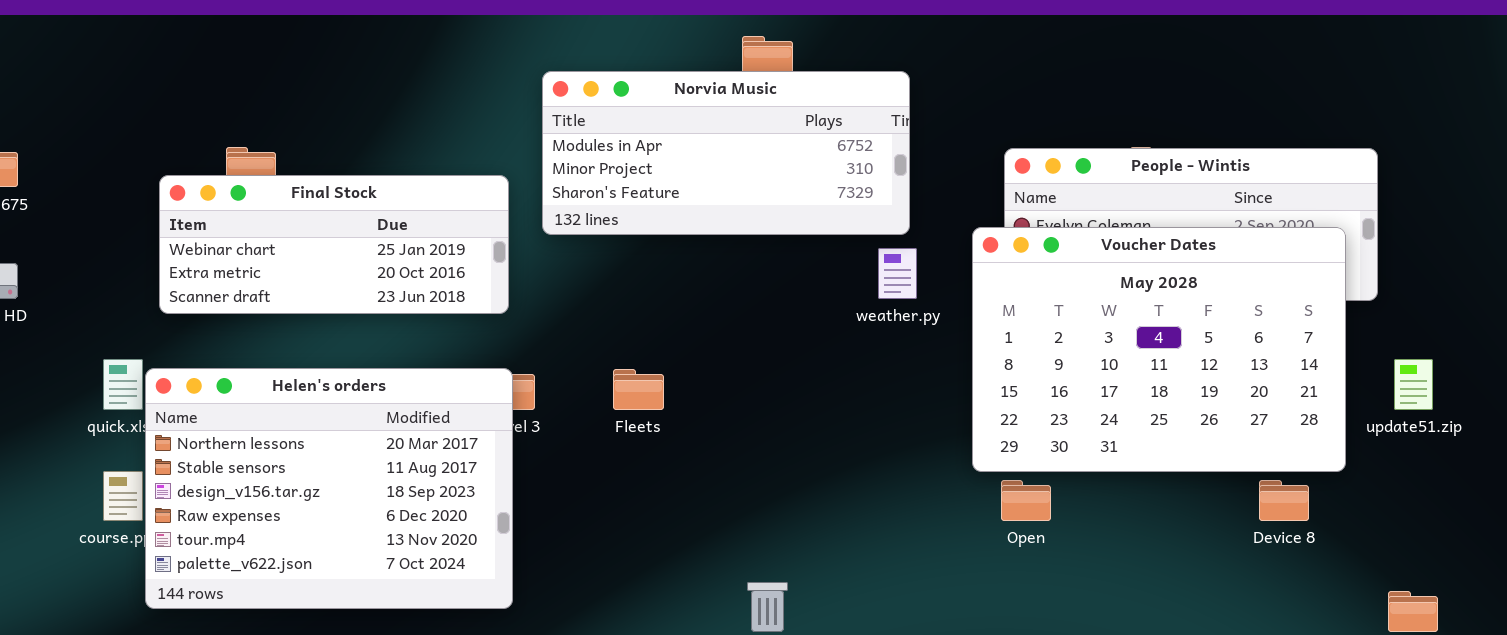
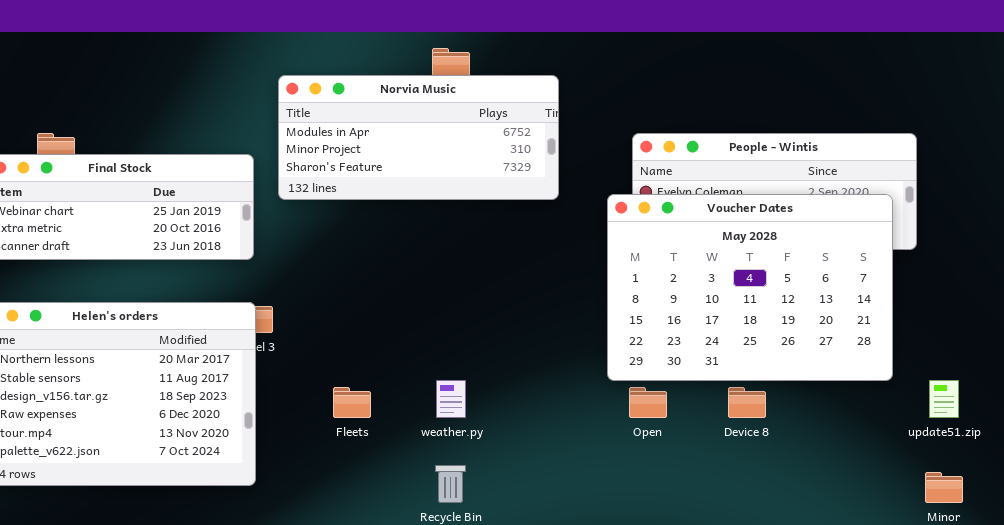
weather.py: [878,248,917,299] -> [436,380,466,418], moved
update51.zip: [1394,359,1433,410] -> [929,380,959,418], moved
Fleets: [613,369,664,410] -> [333,387,371,418], moved
Device 8: [1259,480,1309,521] -> [728,387,766,418], moved

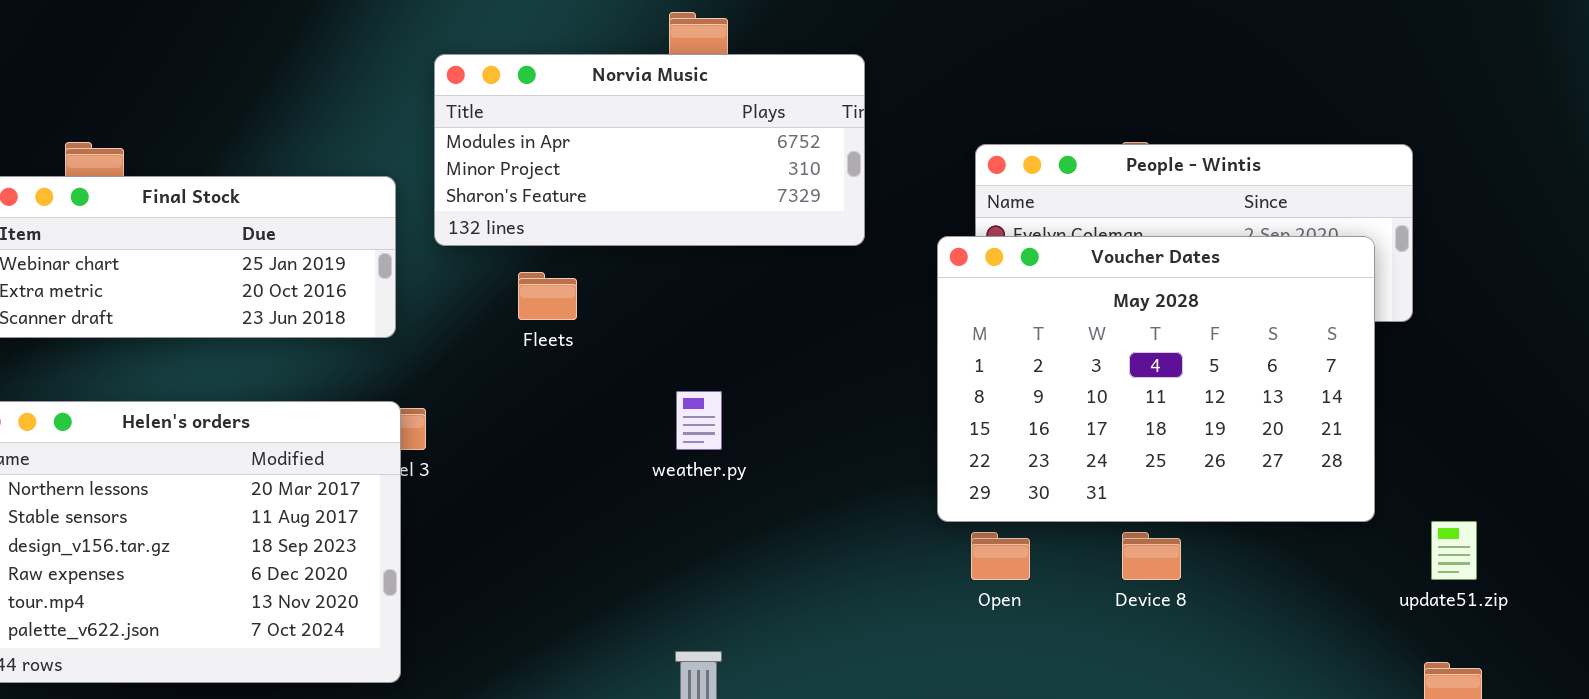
weather.py: [436,380,466,418] -> [676,391,722,450], moved
Fleets: [333,387,371,418] -> [518,272,577,320], moved

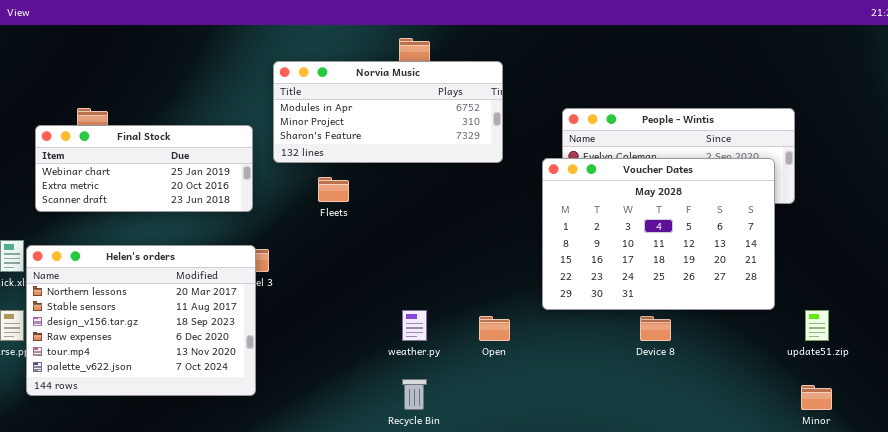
weather.py: [676,391,722,450] -> [402,310,427,341], moved
Open: [971,532,1030,580] -> [479,316,510,341], moved

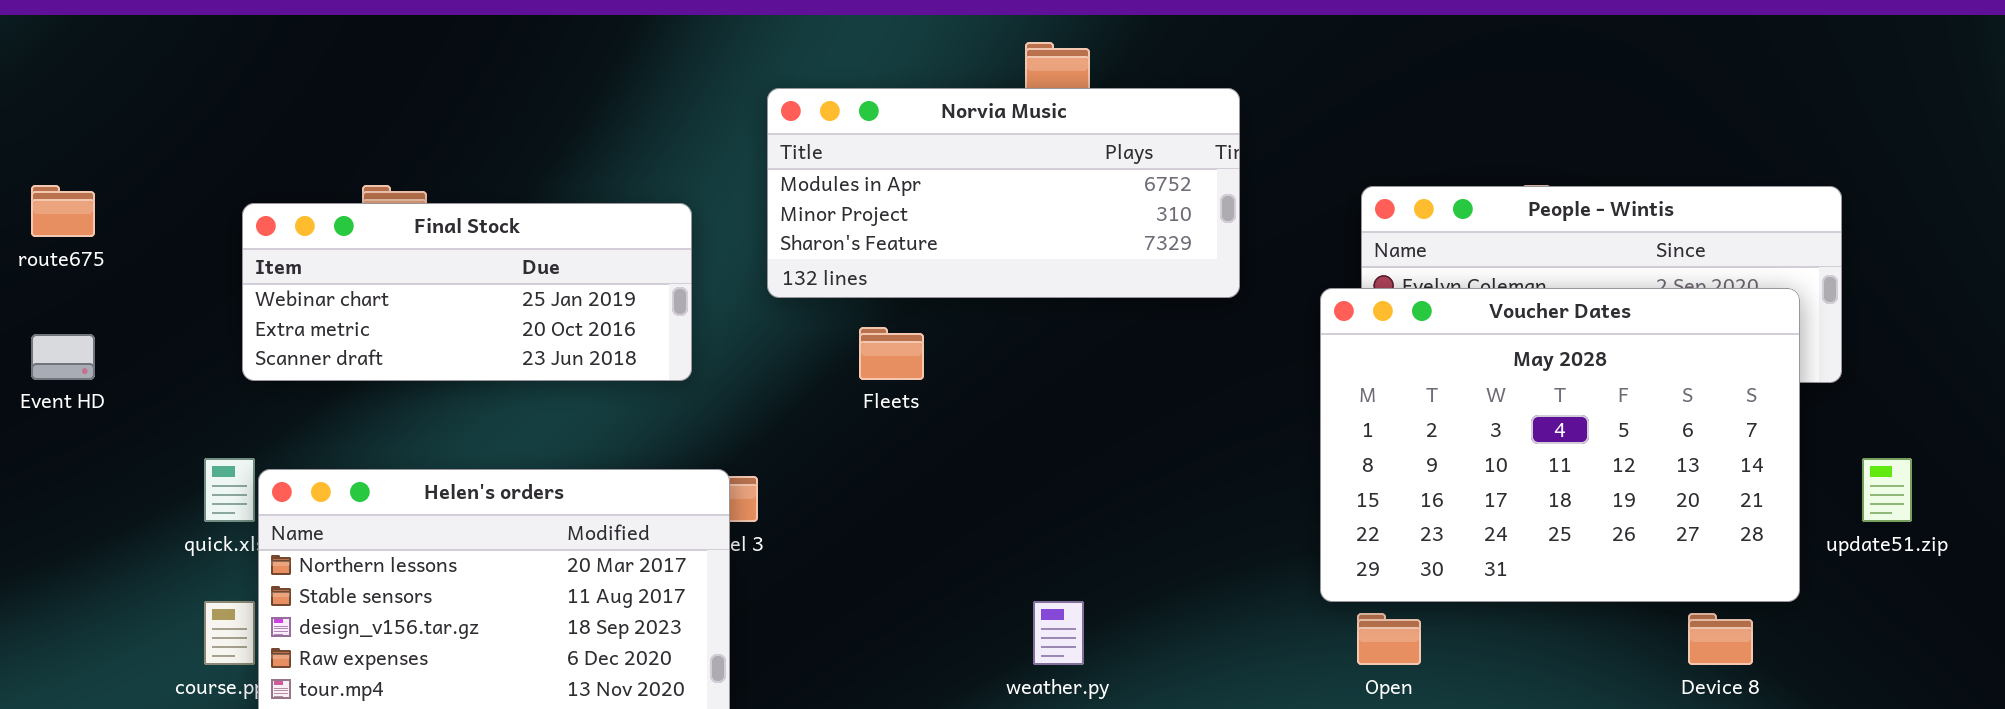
Final Stock: [35,125,253,212] -> [242,203,692,381], moved
update51.zip: [805,310,829,341] -> [1862,458,1912,522], moved
Open: [479,316,510,341] -> [1357,613,1421,665], moved
Device 8: [640,316,671,341] -> [1688,613,1753,665], moved

